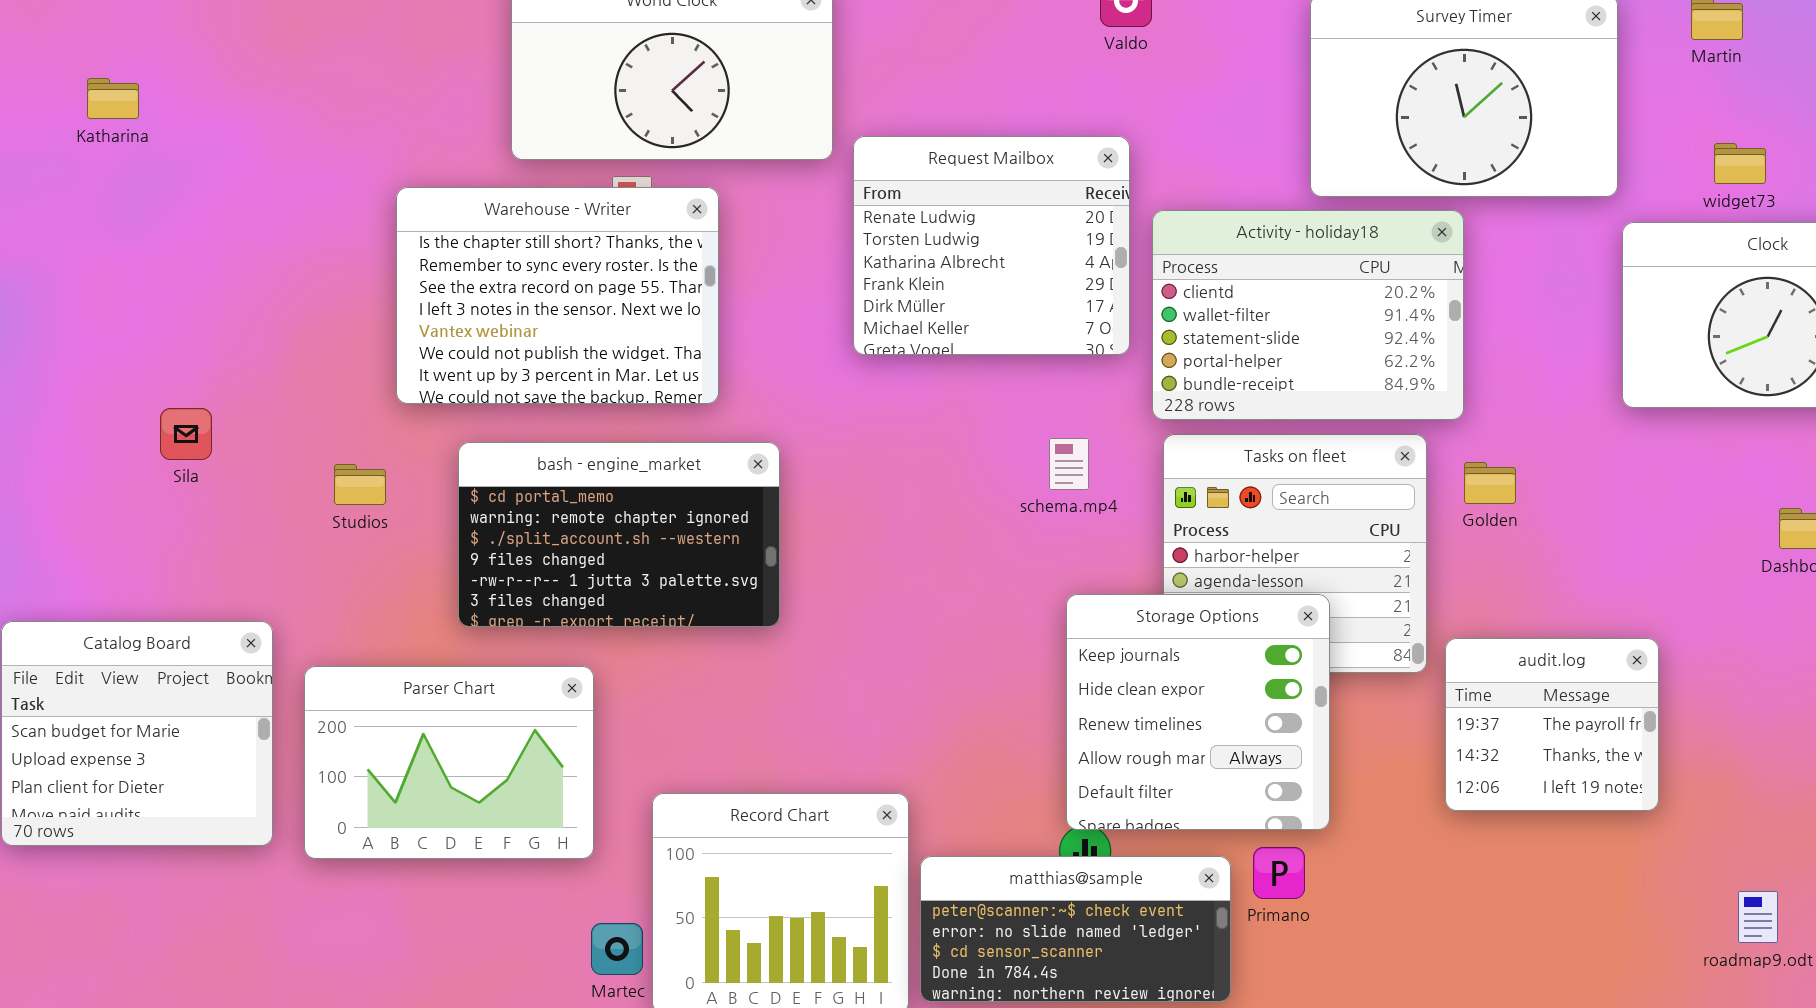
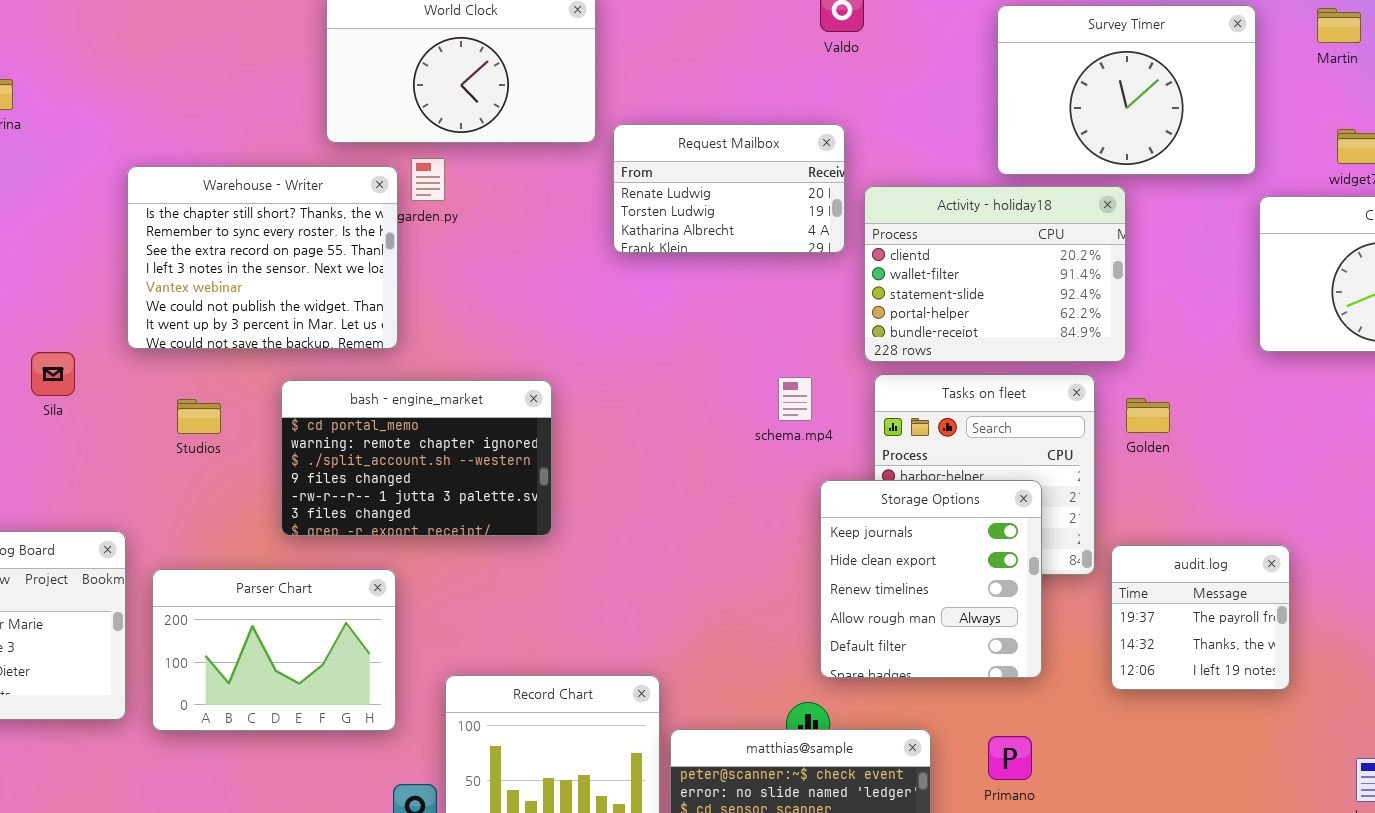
Request Mailbox: [853,136,1130,355] -> [613,124,845,253], resized
Warehouse - Writer: [396,187,719,404] -> [127,166,398,349], moved
Storage Options: [1066,594,1330,830] -> [820,480,1042,678], moved
Primano: [1253,847,1305,899] -> [988,736,1032,780], moved

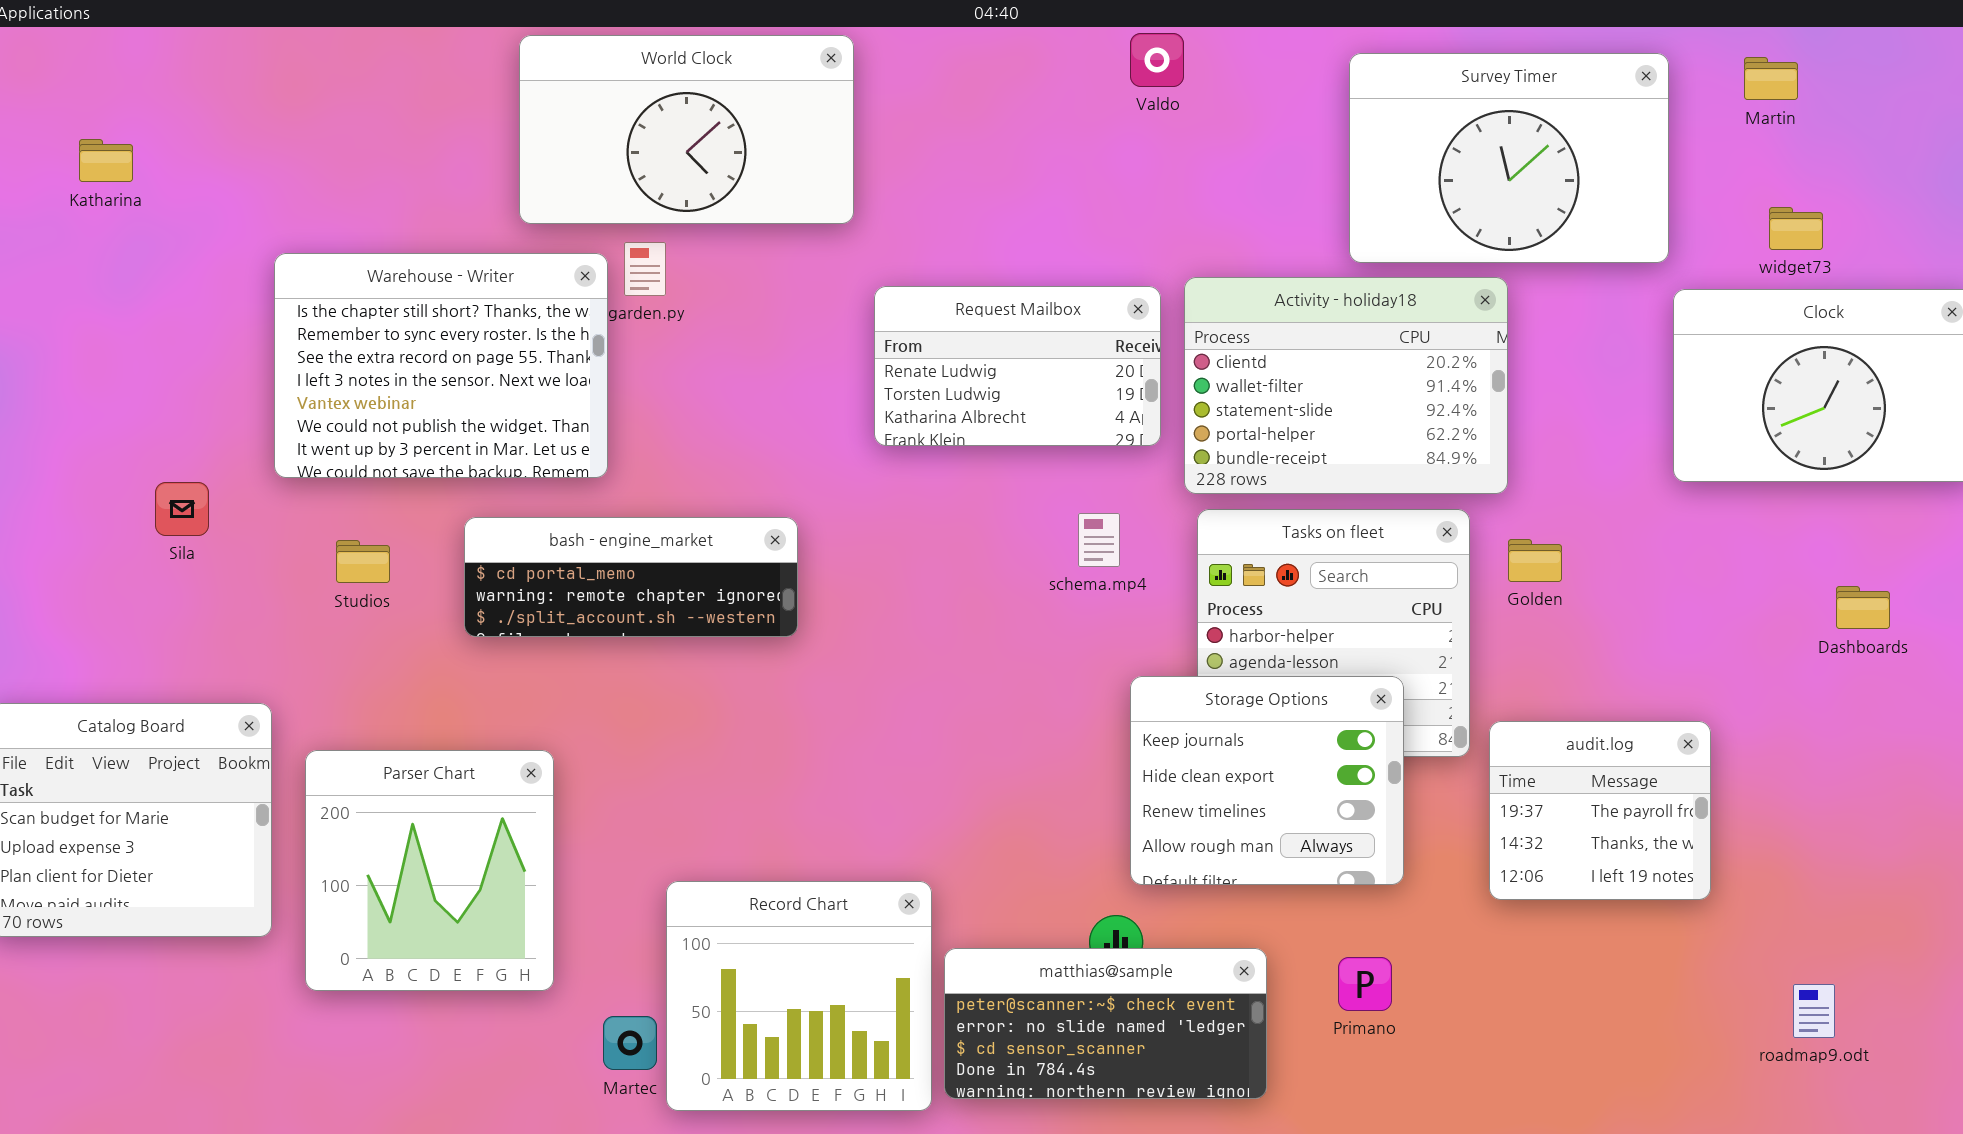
Request Mailbox: [613,124,845,253] -> [874,286,1161,446], moved
bash - engine_market: [281,380,552,536] -> [464,517,798,637], resized
Storage Options: [820,480,1042,678] -> [1130,676,1404,885], resized
Parser Chart: [152,569,396,731] -> [305,750,554,991], resized

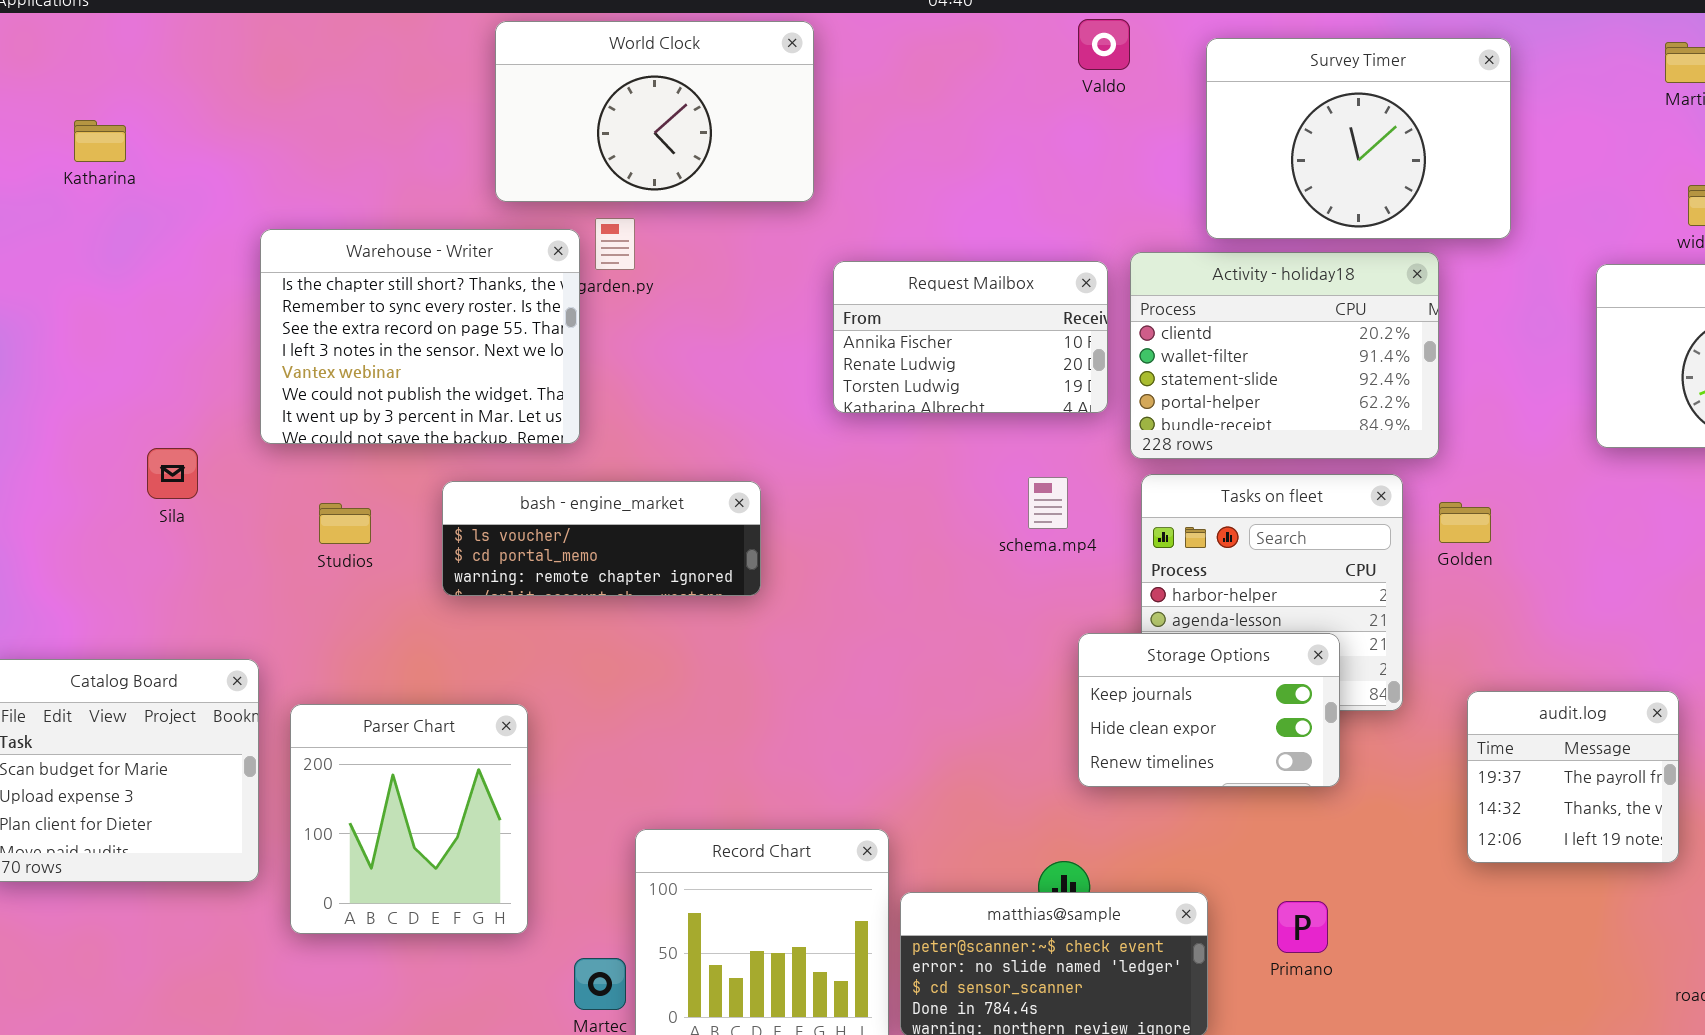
Survey Timer: [1349,53,1669,263] -> [1206,38,1511,239], moved
Request Mailbox: [874,286,1161,446] -> [833,261,1108,413], scrolled up 1 row
bash - engine_market: [464,517,798,637] -> [442,481,761,596], scrolled up 1 row
Storage Options: [1130,676,1404,885] -> [1078,633,1340,787], resized
audit.log: [1489,721,1711,900] -> [1467,691,1679,863], moved

